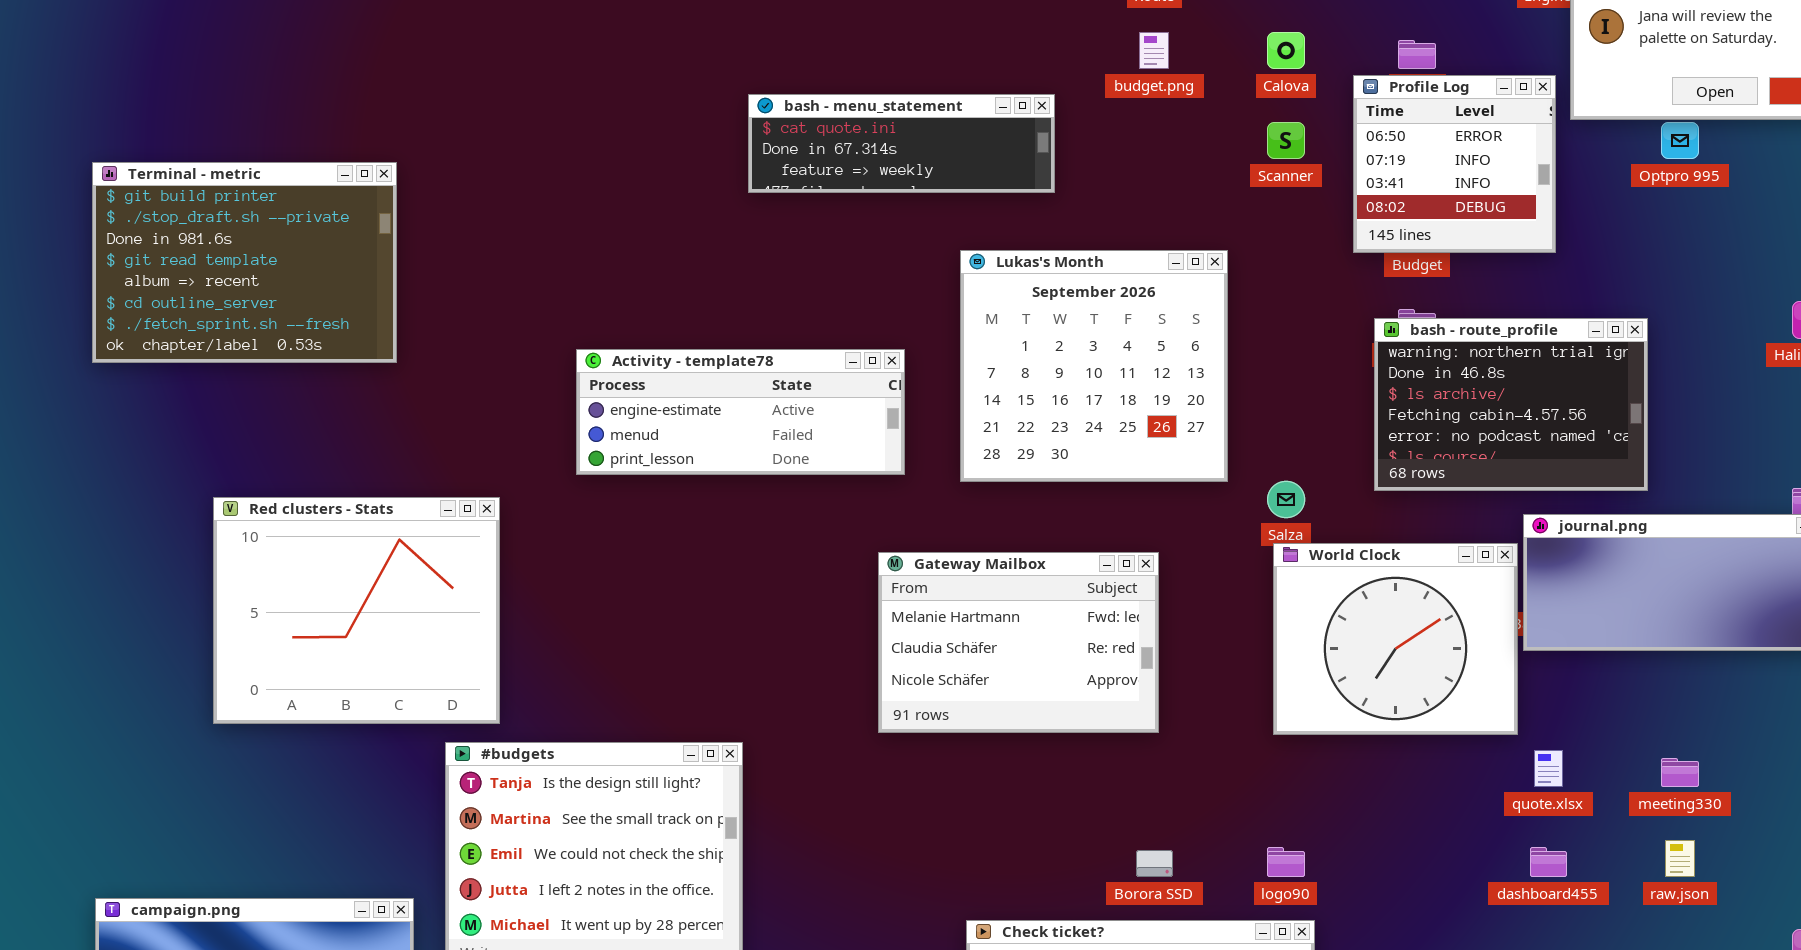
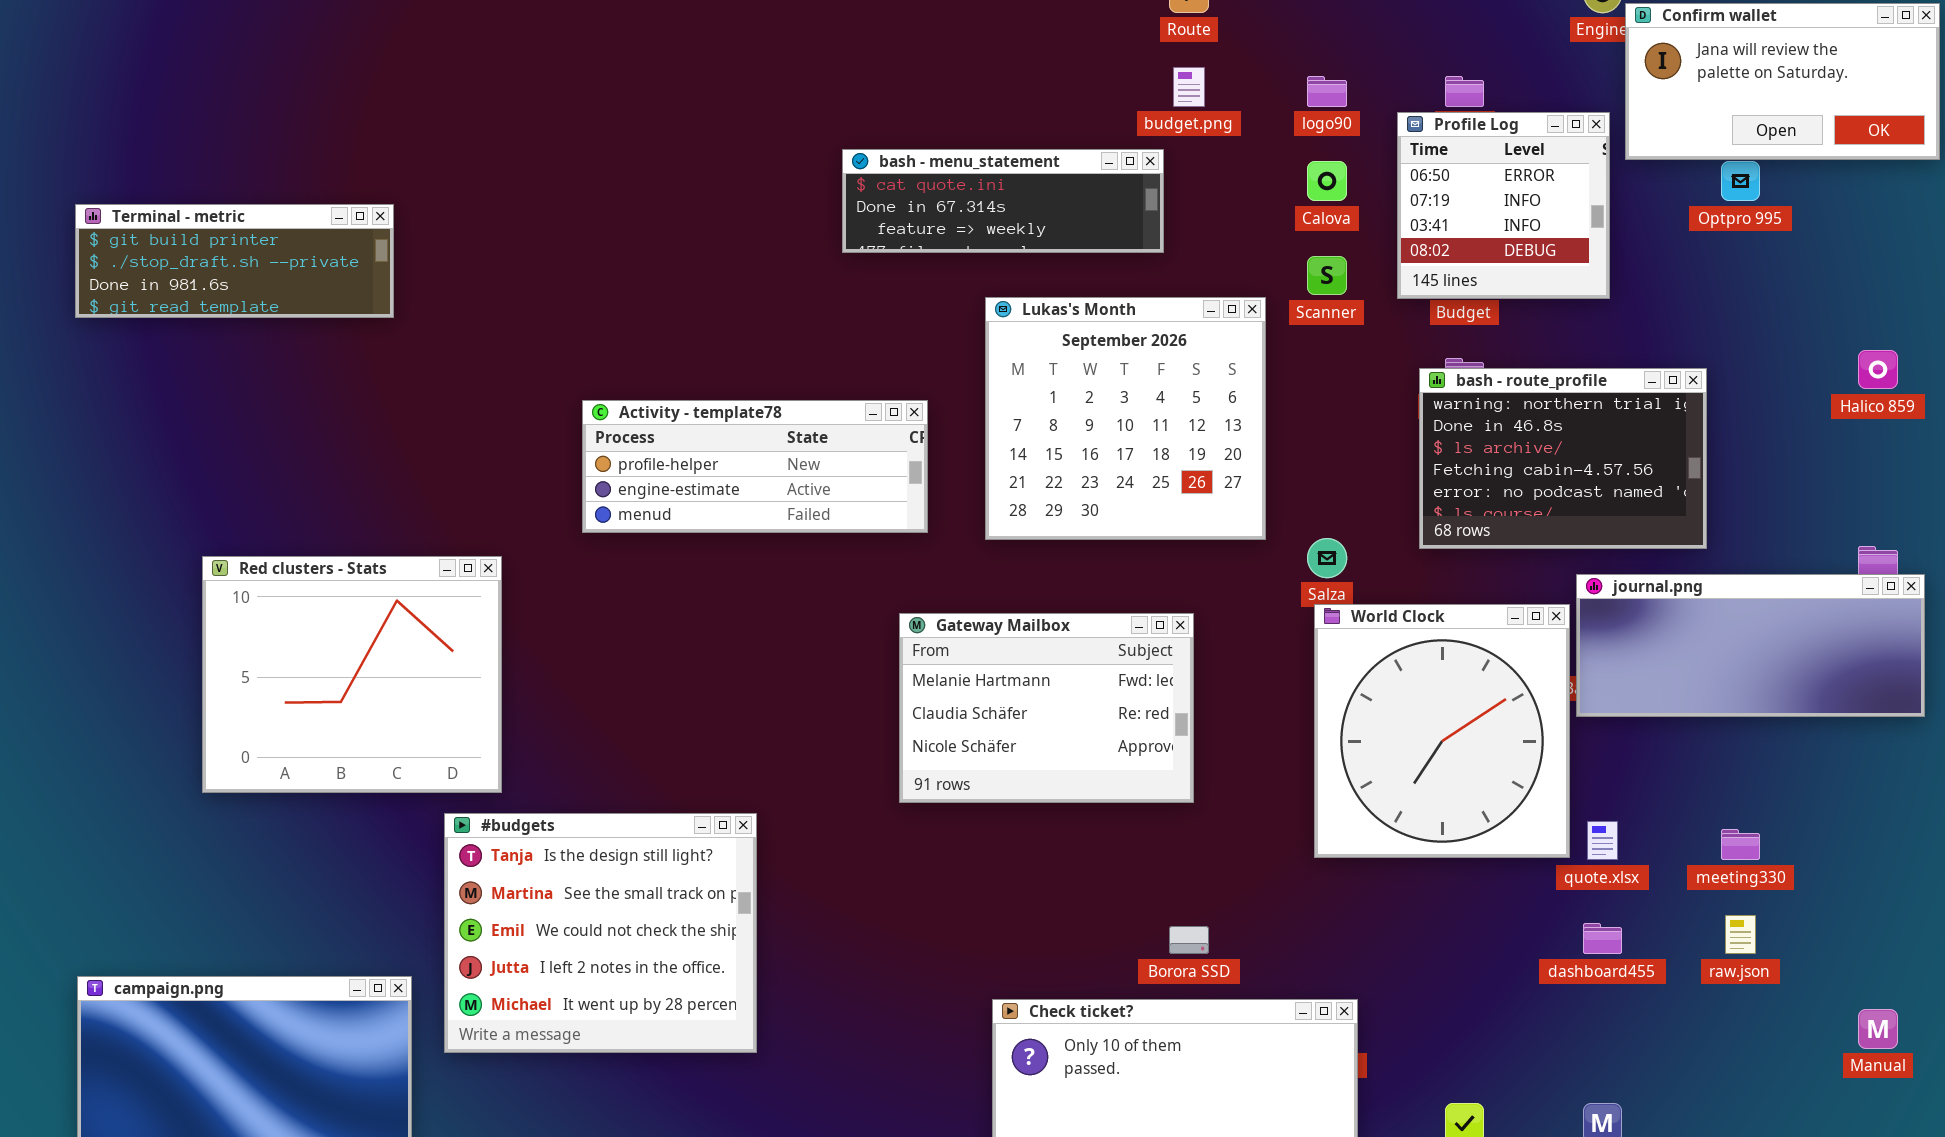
Calova: [1267,32,1305,69] -> [1307,161,1347,201], moved
bash - menu_statement: [748,94,1055,193] -> [842,149,1164,253], moved
Scanner: [1267,122,1305,159] -> [1307,256,1347,295], moved
Terminal - metric: [92,162,397,363] -> [75,204,394,318], resized
Activity - template78: [576,349,905,475] -> [582,400,928,533], scrolled up 1 row
World Clock: [1273,543,1518,735] -> [1314,604,1570,858], resized
logo90: [1267,847,1305,877] -> [1307,76,1347,107], moved

